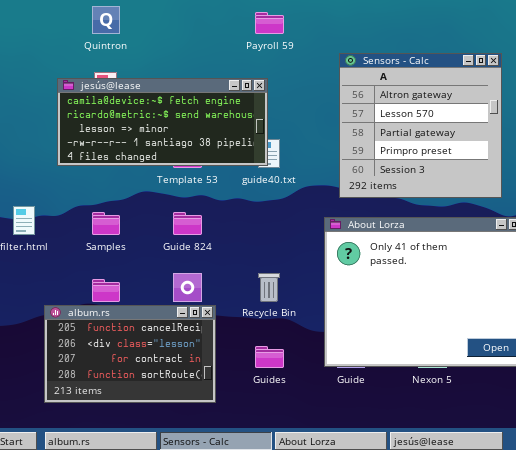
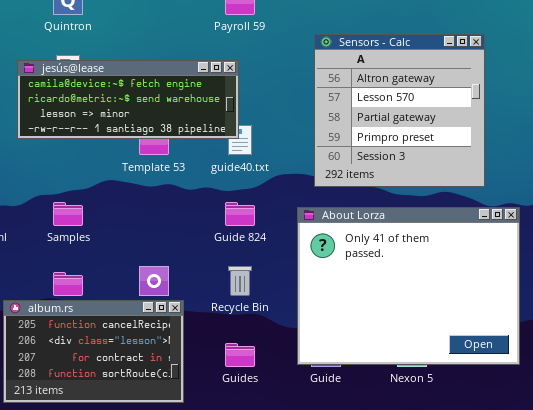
jesús@lease: [57,78,268,166] -> [17,60,239,139], resized
Guide 824: [173,212,202,235] -> [225,202,255,226], moved

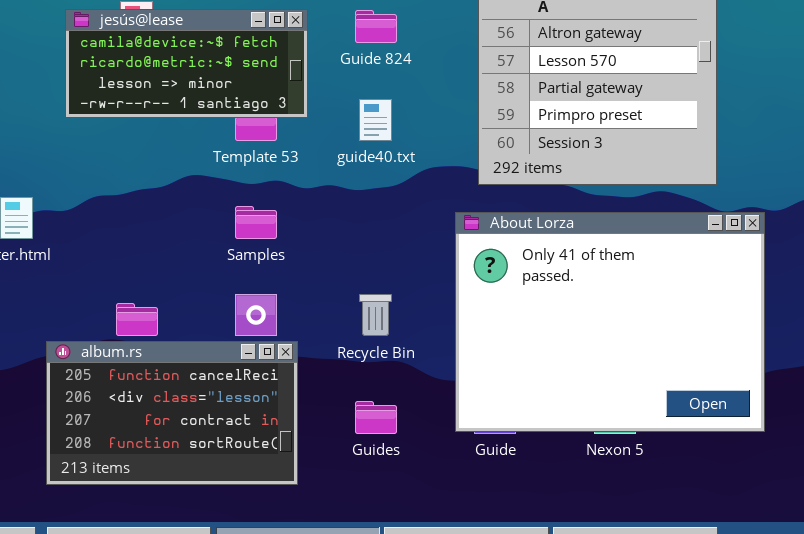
jesús@lease: [17,60,239,139] -> [65,9,308,118], resized
Samples: [53,202,83,226] -> [235,206,277,239], moved
Guide 824: [225,202,255,226] -> [355,10,397,43], moved

